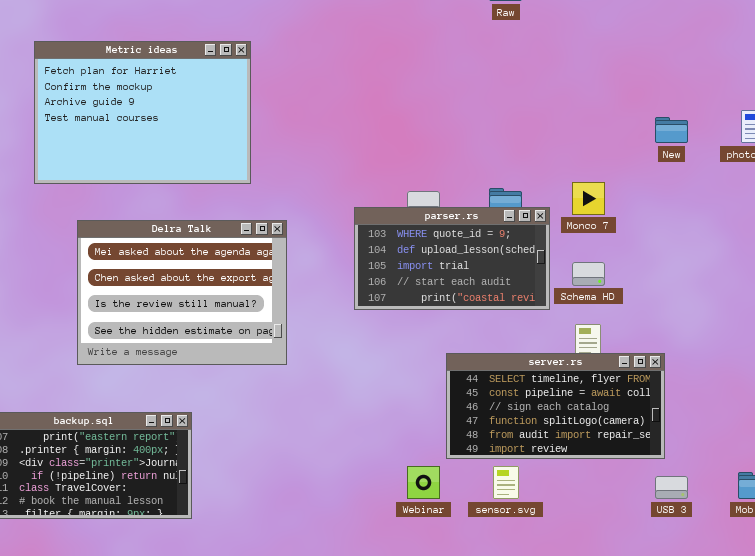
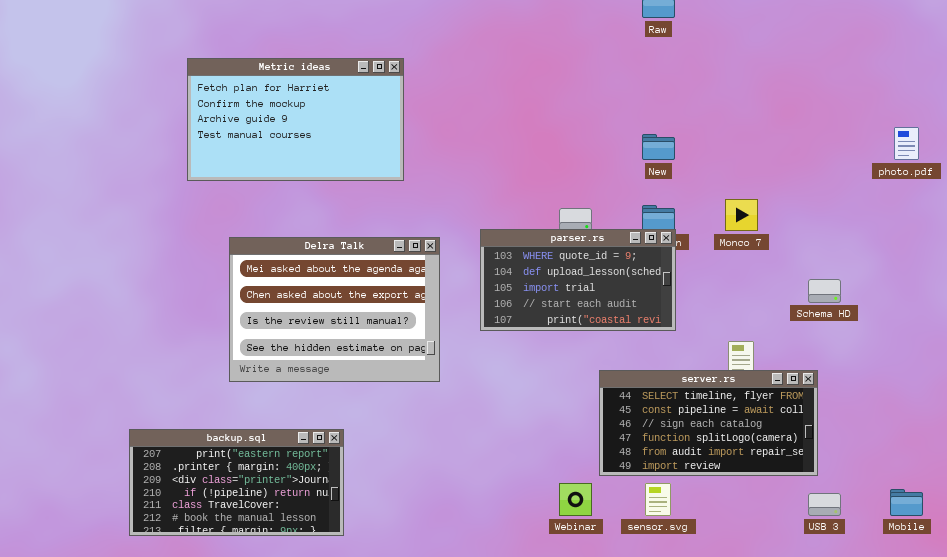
Metric ideas: [34,41,251,184] -> [187,58,404,181], resized
New: [655,117,688,143] -> [642,134,675,160], moved
parser.rs: [354,207,550,310] -> [480,229,676,331], moved
Schema HD: [572,262,605,286] -> [808,279,841,303], moved

